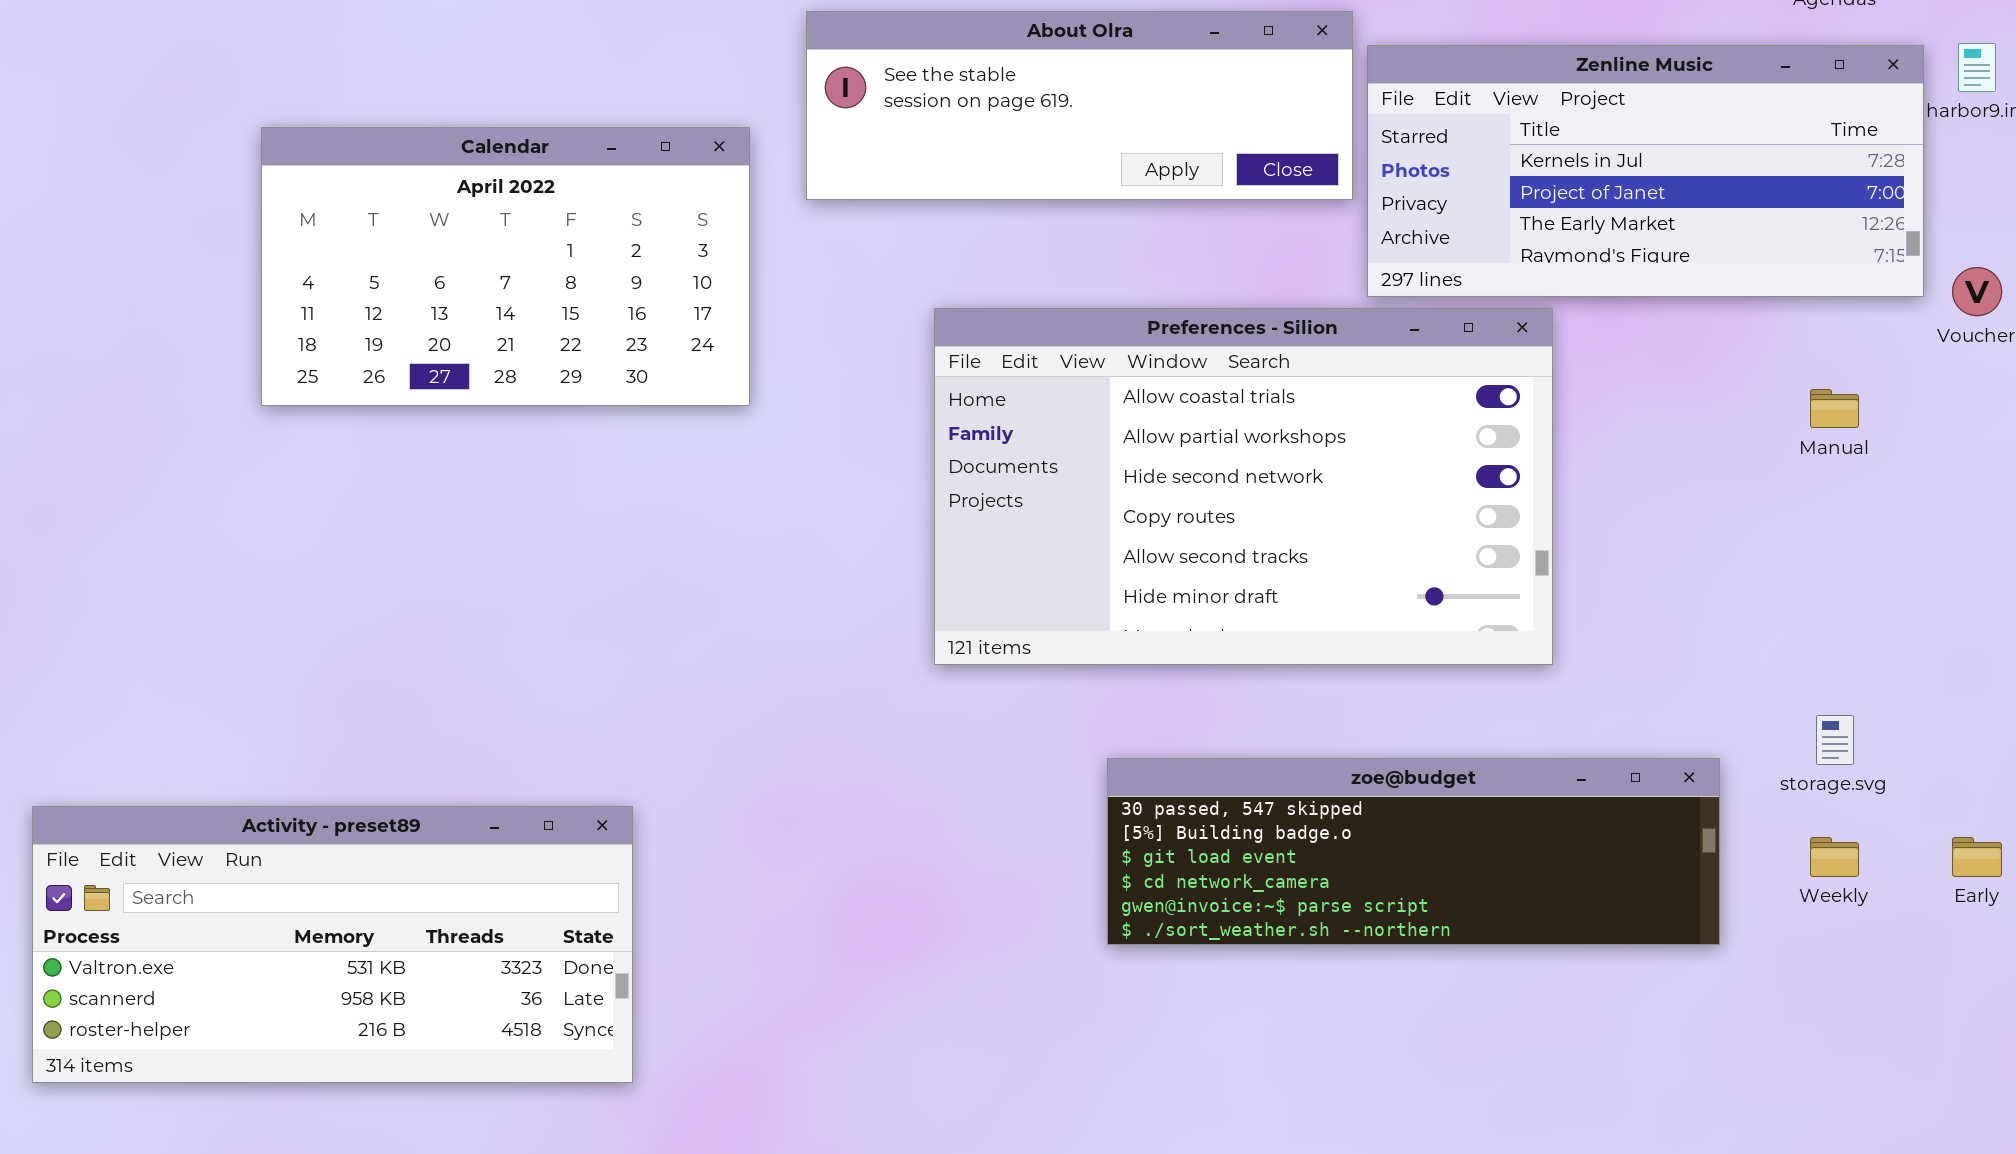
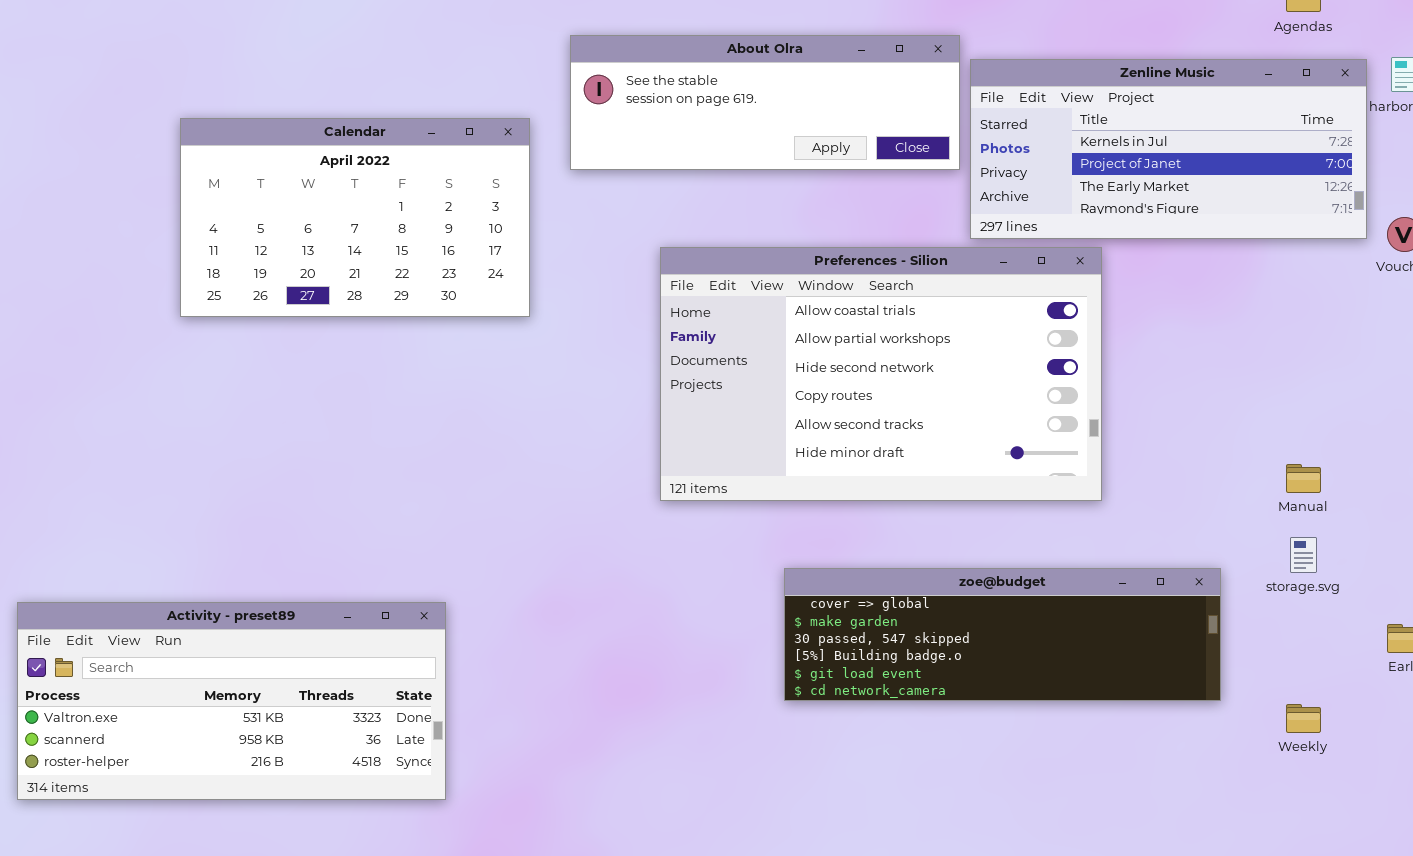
Manual: [1810,389,1859,428] -> [1286,464,1321,493], moved
zoe@budget: [1107,758,1720,945] -> [784,568,1221,701], scrolled up 2 rows
Weekly: [1810,837,1859,877] -> [1286,704,1321,733], moved

